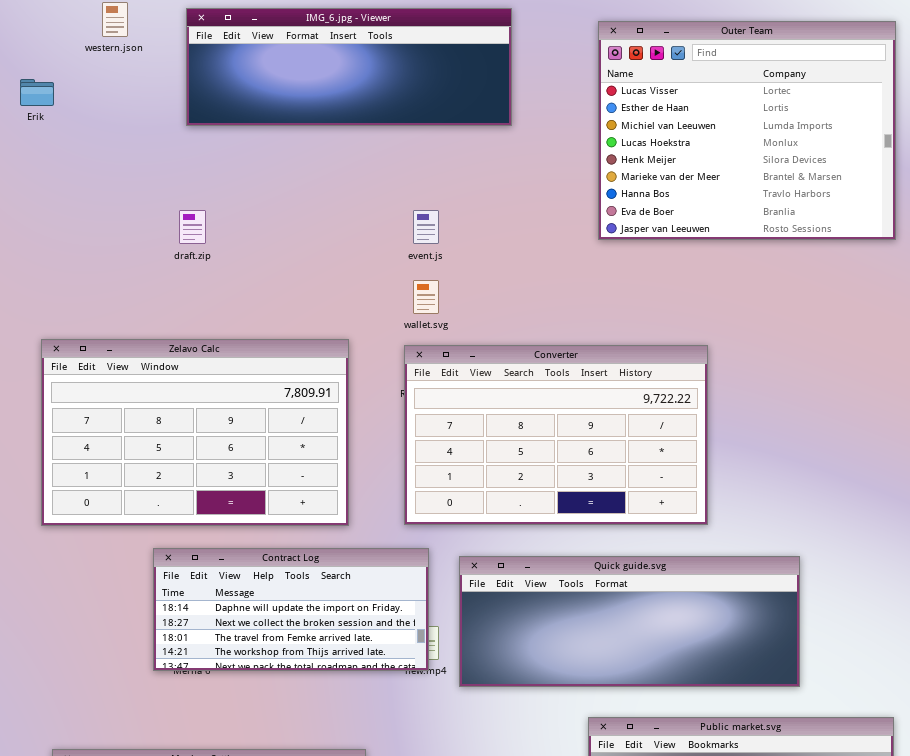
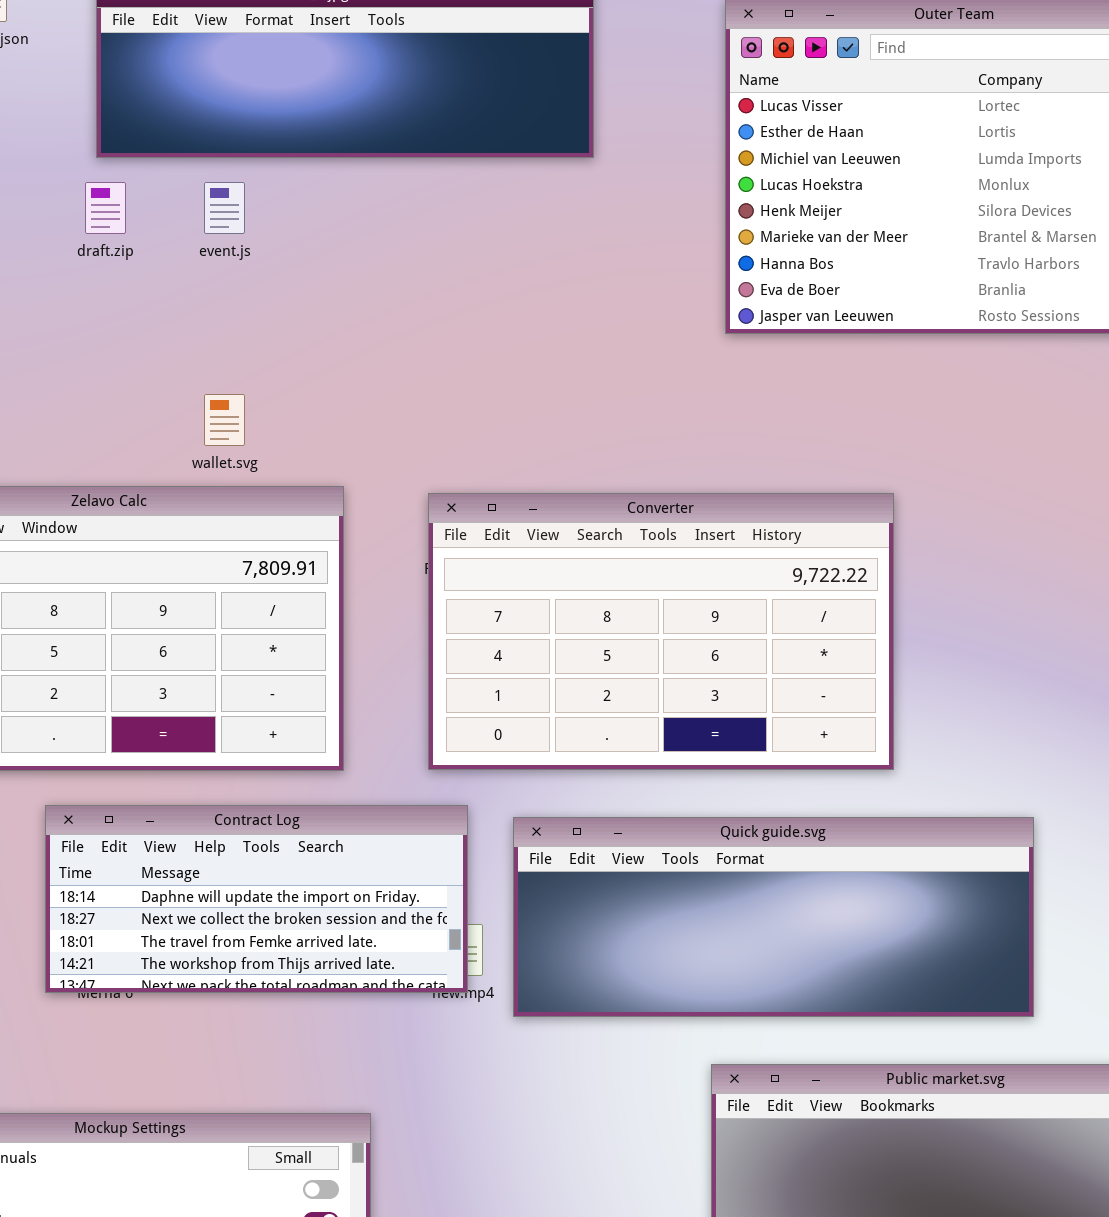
draft.zip: [179,210,206,244] -> [85,182,126,234], moved
event.js: [413,210,439,244] -> [204,182,245,234], moved
wallet.svg: [413,280,439,314] -> [204,394,245,446], moved

